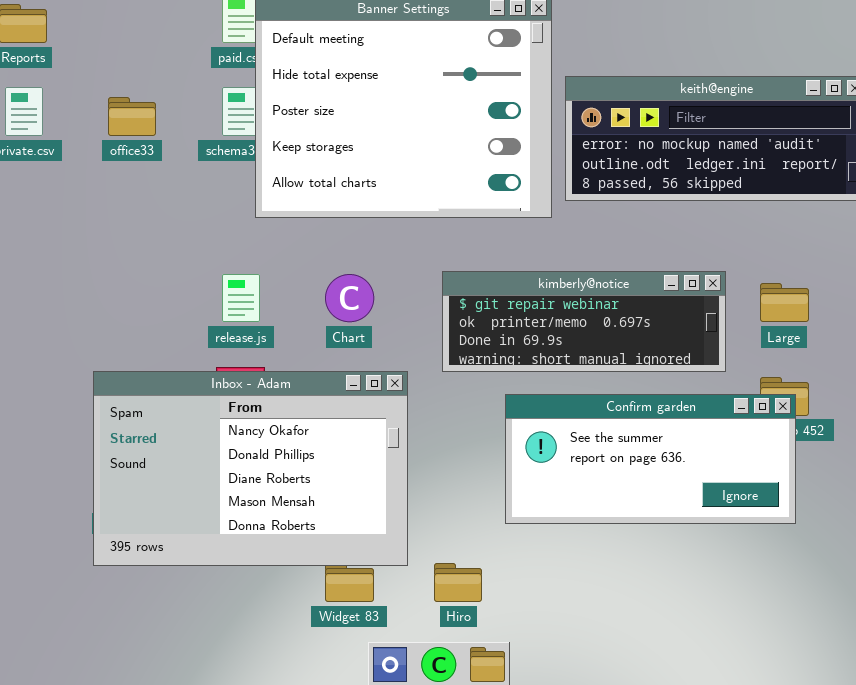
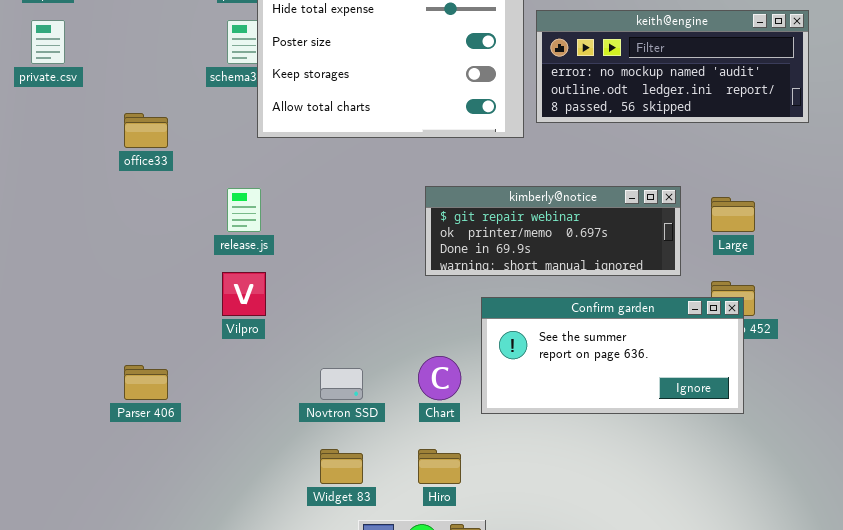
office33: [108,97,156,136] -> [124,113,168,148], moved
Chart: [325,274,374,322] -> [418,356,461,400], moved
Inbox - Adam: [93,371,408,566] -> none, closed

